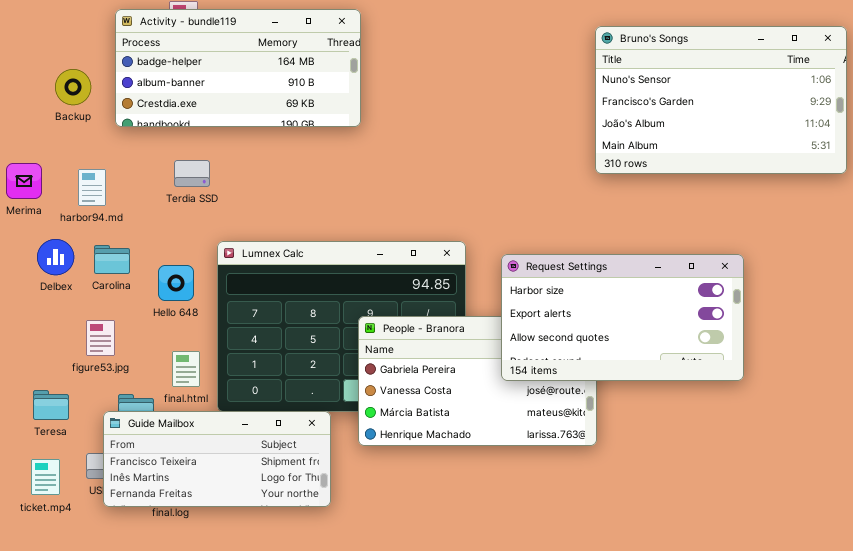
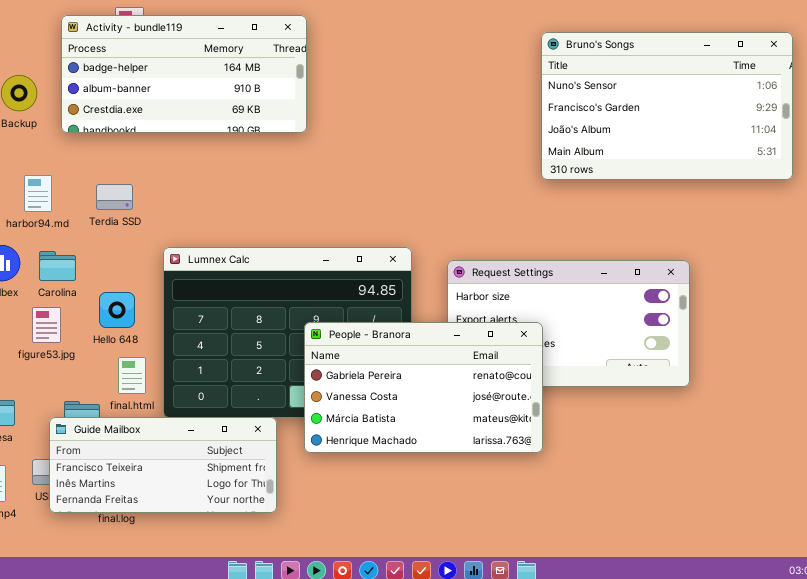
Terdia SSD: [174,160,210,187] -> [96,184,133,210], moved
Hello 648: [158,265,194,301] -> [99,292,135,328], moved
People - Branora: [358,316,597,446] -> [304,322,543,453], raised
figure53.jpg: [86,320,115,356] -> [32,307,61,343], moved

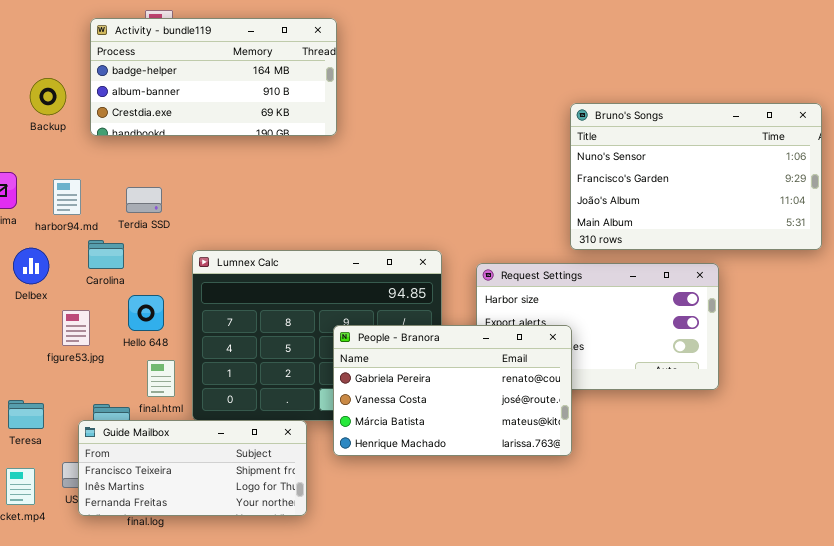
Bruno's Songs: [541,32,793,180] -> [570,103,822,250], moved
Carolina: [39,251,76,281] -> [88,240,124,269], moved

